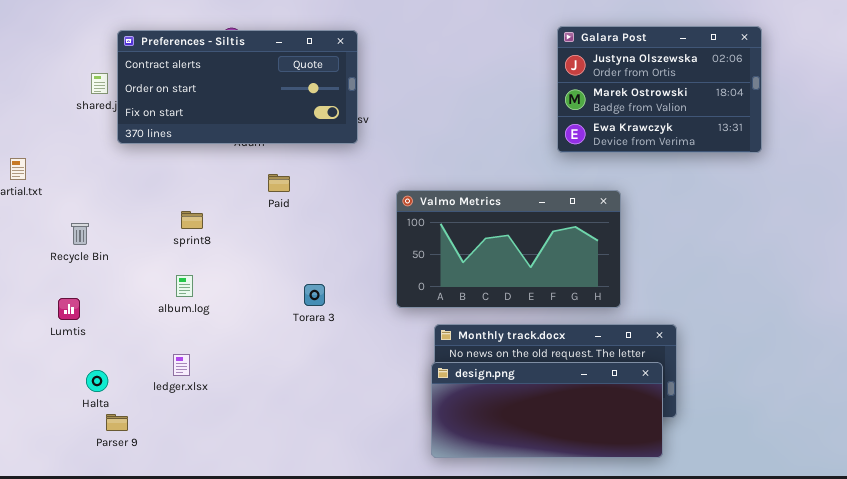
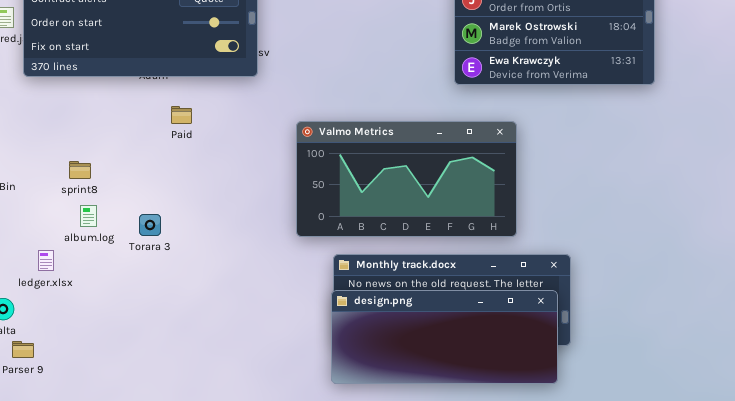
sprint8: [181,211,203,229] -> [69,161,91,179], moved
Torara 3: [304,284,325,306] -> [139,214,161,236], moved
ledger.xlsx: [173,354,190,376] -> [38,250,54,271], moved

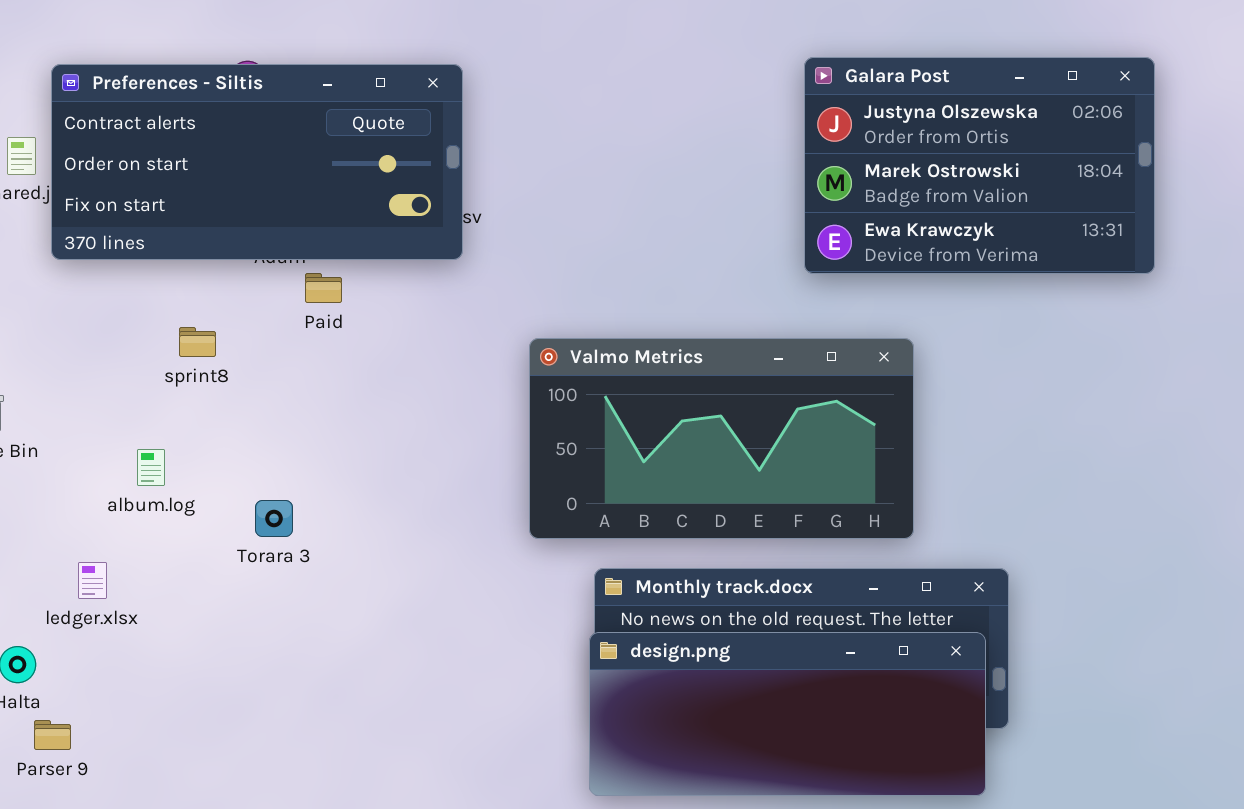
Paid: [171,106,192,124] -> [305,273,342,303], moved
sprint8: [69,161,91,179] -> [179,327,216,357], moved
album.log: [80,205,97,227] -> [137,449,165,486], moved

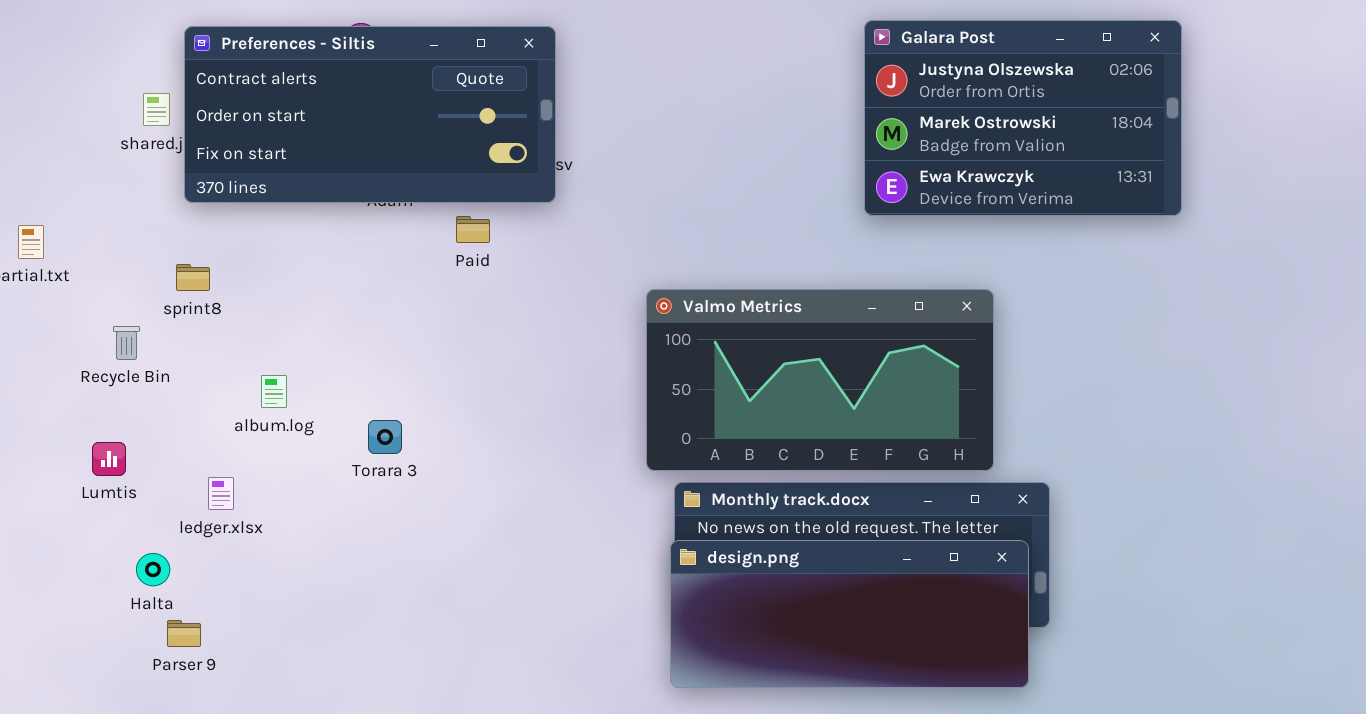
Paid: [305,273,342,303] -> [456,216,490,243], moved
sprint8: [179,327,216,357] -> [176,264,210,291], moved
Valmo Metrics: [529,338,914,539] -> [646,289,994,471], moved

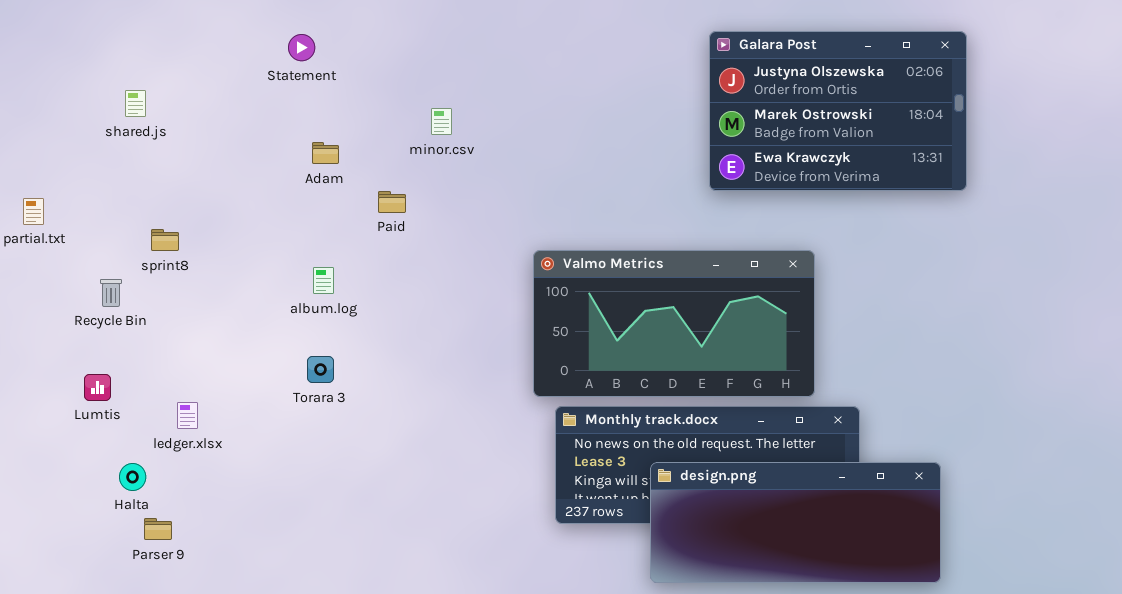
Preferences - Siltis: [184,26,556,203] -> none, closed
album.log: [261,375,287,408] -> [313,267,334,294], moved
design.png: [670,540,1029,688] -> [650,462,941,583], moved

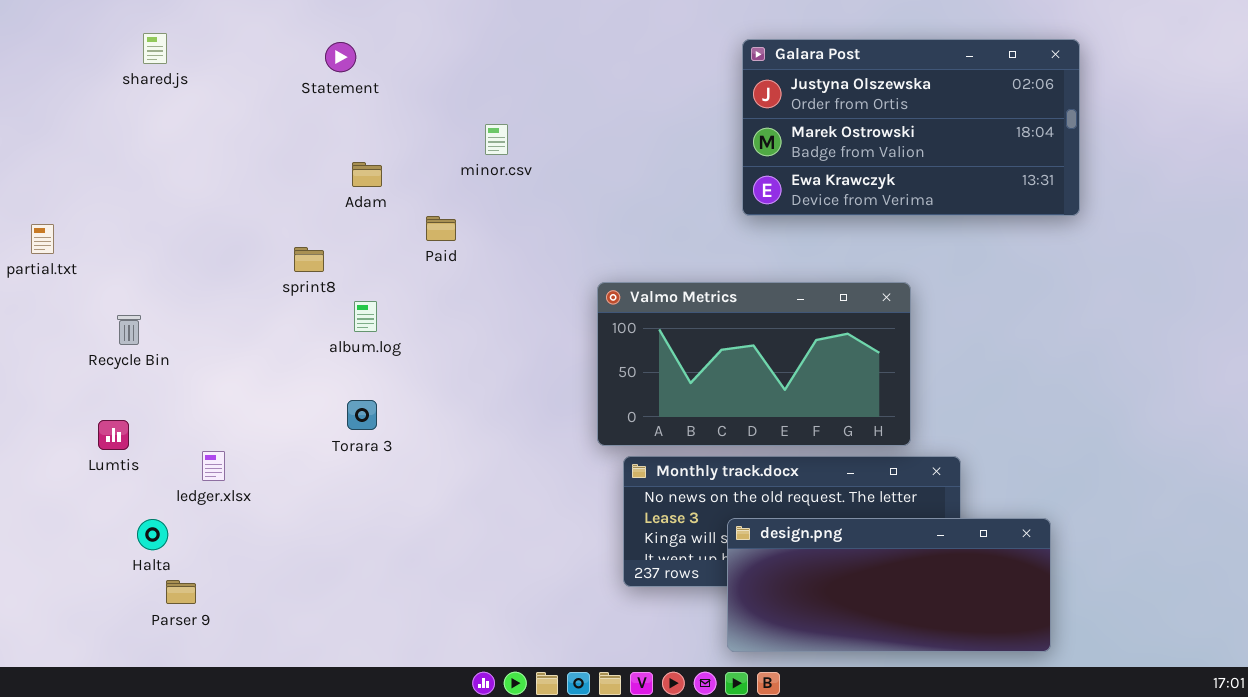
Galara Post: [709,31,967,191] -> [742,39,1080,216], resized
shared.js: [125,90,146,117] -> [143,33,167,64], moved
sprint8: [151,229,179,251] -> [294,247,324,272], moved

